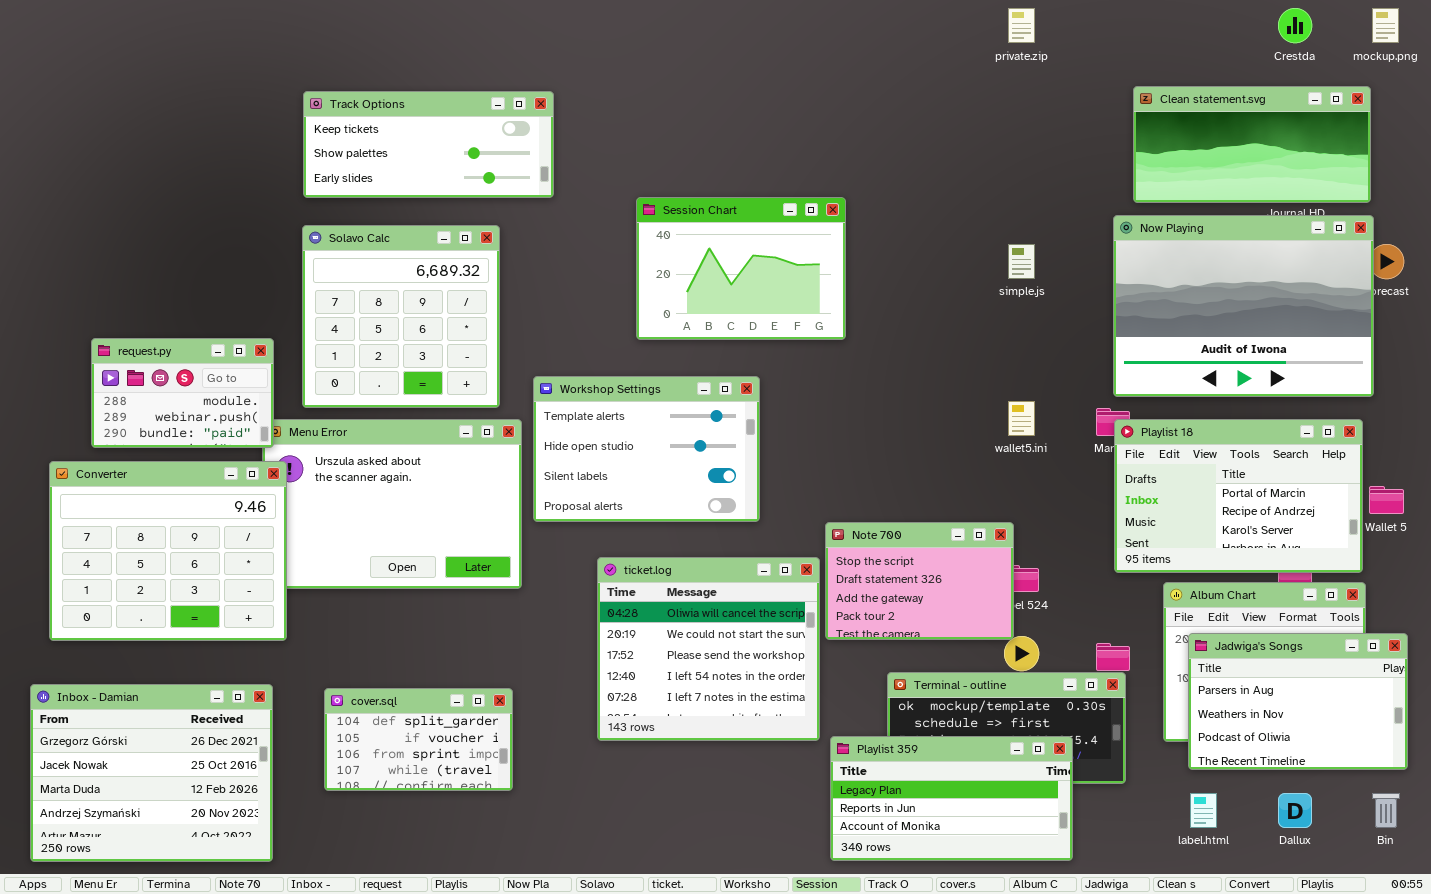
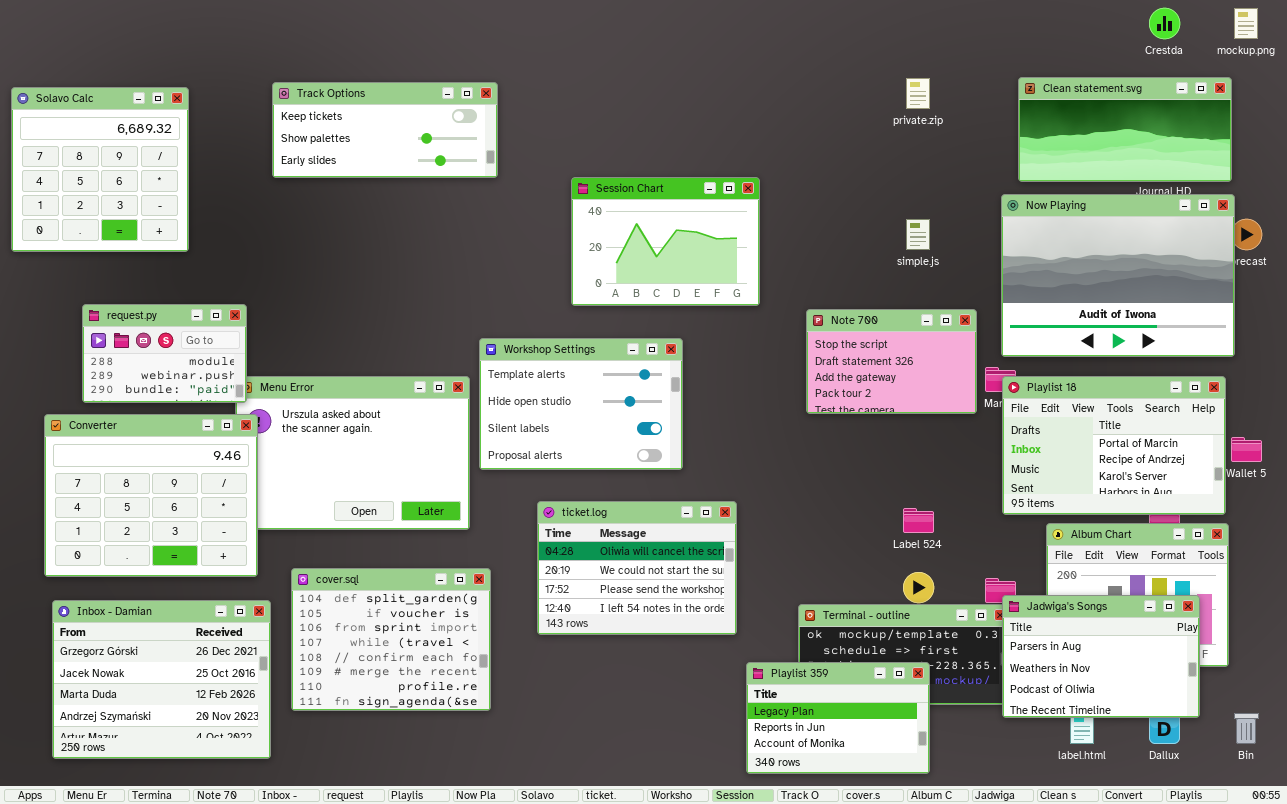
private.zip: [1008,8,1035,43] -> [906,78,930,109], moved
Solavo Calc: [302,225,500,408] -> [11,87,189,252], moved
Note 700: [825,522,1014,640] -> [806,309,977,414], moved
ticket.log: [597,557,820,741] -> [537,501,737,635], resized
Jadwiga's Songs: [1188,633,1408,770] -> [1002,595,1200,718], moved
Inbox - Damian: [30,684,273,862] -> [52,600,271,759], moved
cover.sql: [324,688,513,791] -> [291,568,491,711], resized
Playlist 359: [830,736,1073,861] -> [746,662,930,774], resized

